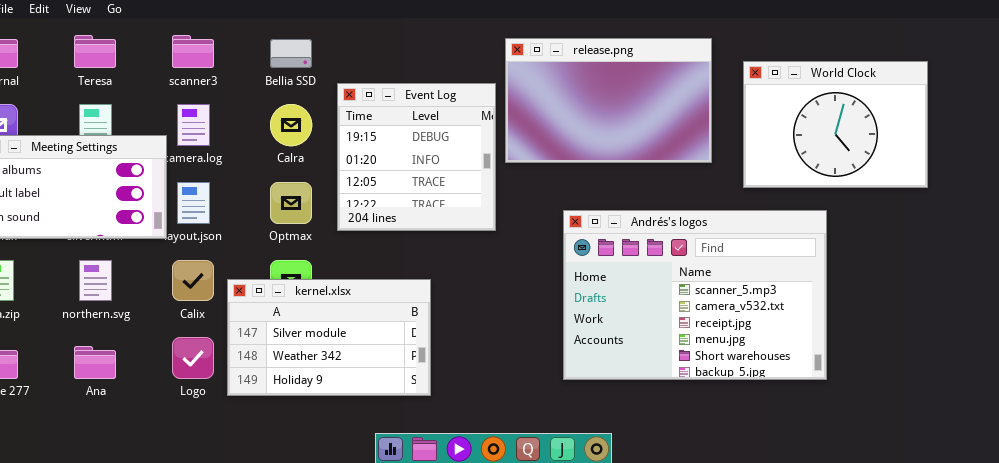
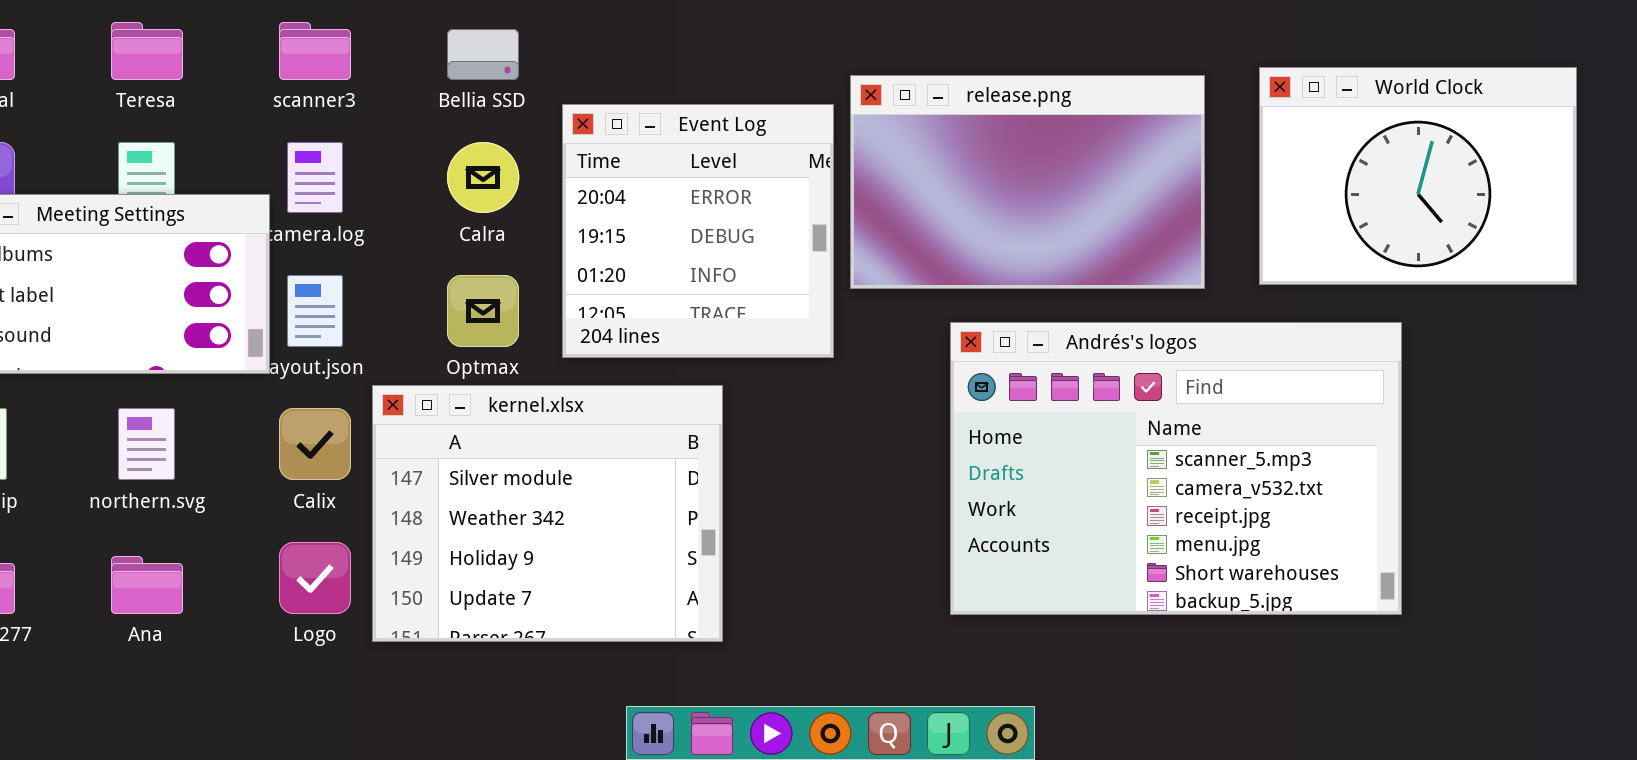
release.png: [505,38,712,163] -> [850,75,1205,289], moved
Event Log: [337,83,496,231] -> [562,104,834,358], scrolled up 1 row
kernel.xlsx: [227,279,431,396] -> [372,385,723,642], resized

